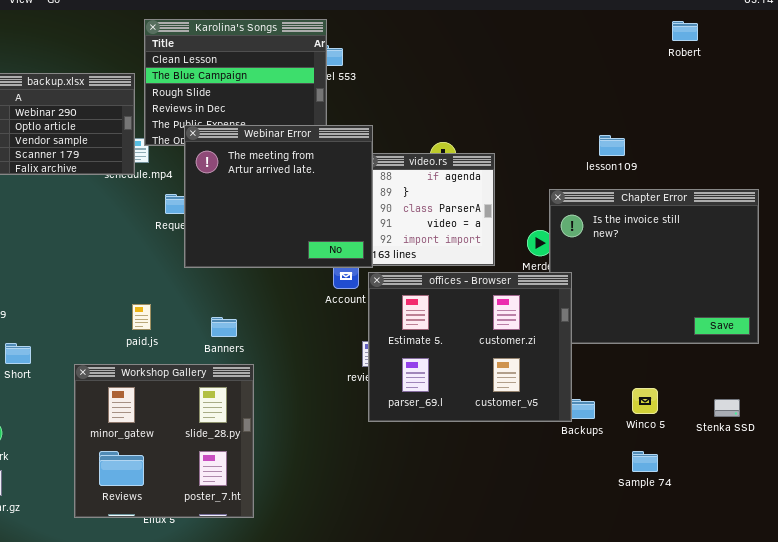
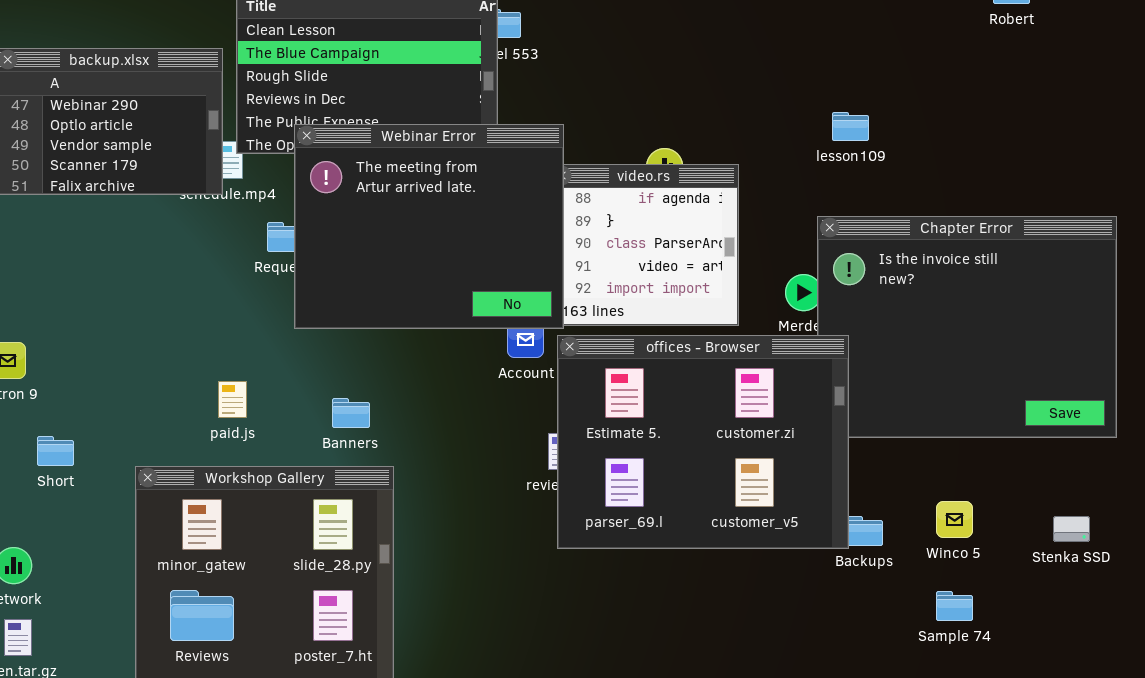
lesson109: [599,135,625,156] -> [832,112,869,141], moved

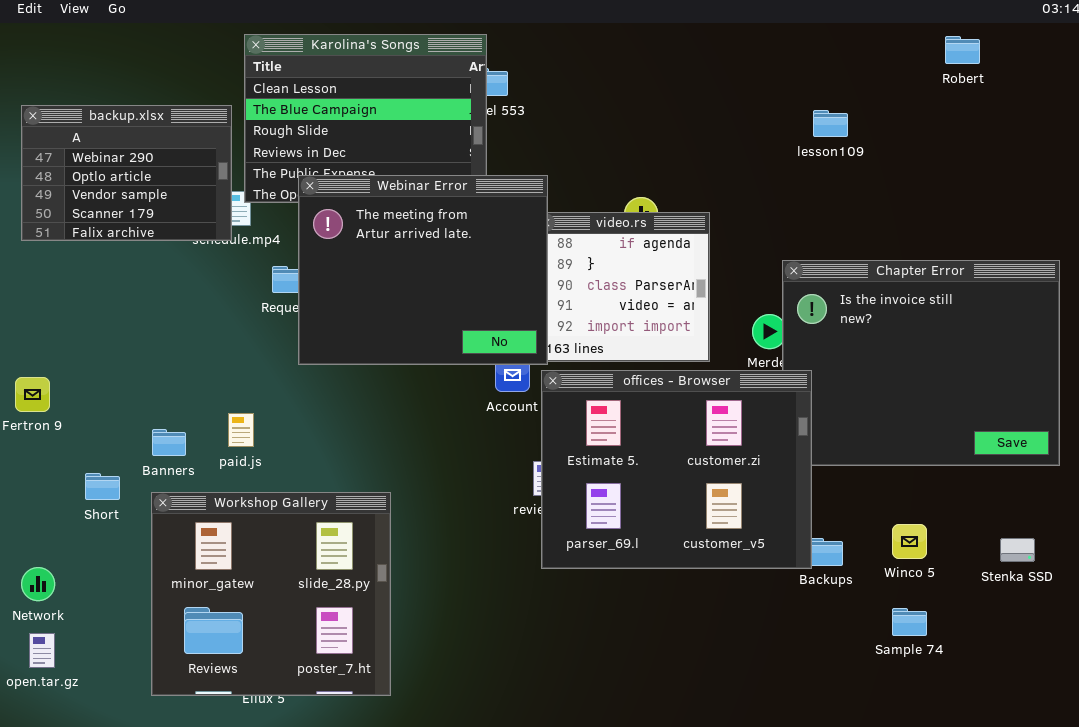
lesson109: [832,112,869,141] -> [813,110,848,137], moved
Banners: [332,398,370,428] -> [152,429,186,456], moved
Short: [37,436,74,466] -> [85,473,120,500], moved

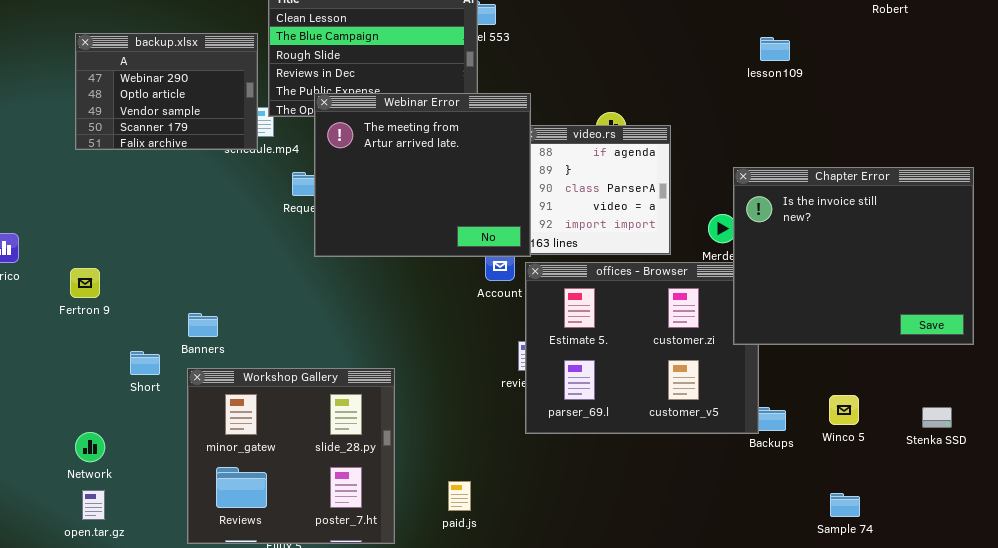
Chapter Error: [782,260,1060,466] -> [733,167,974,345], raised
paid.js: [228,413,254,447] -> [448,481,471,511], moved
Sample 74: [892,608,927,636] -> [830,493,860,517], moved

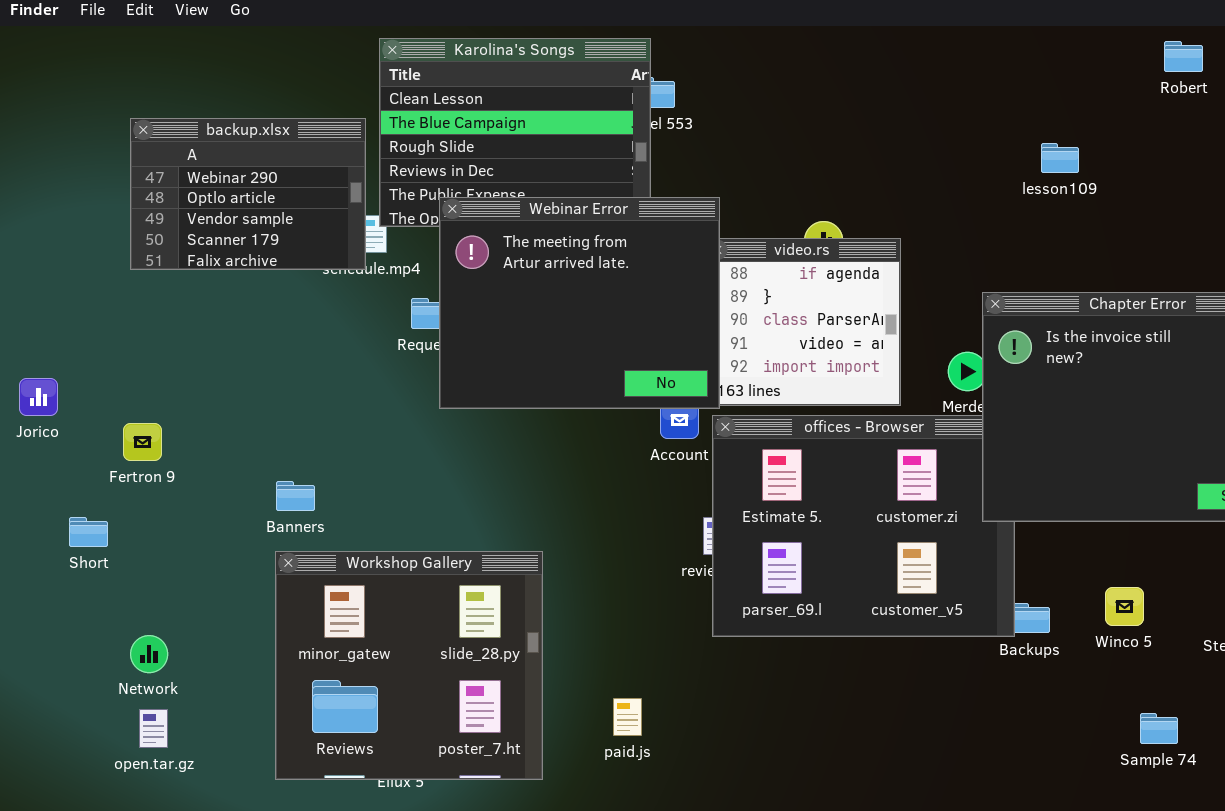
lesson109: [760,37,790,61] -> [1041,143,1079,173], moved
Short: [130,351,160,375] -> [69,517,108,547], moved
Sample 74: [830,493,860,517] -> [1140,713,1178,744], moved

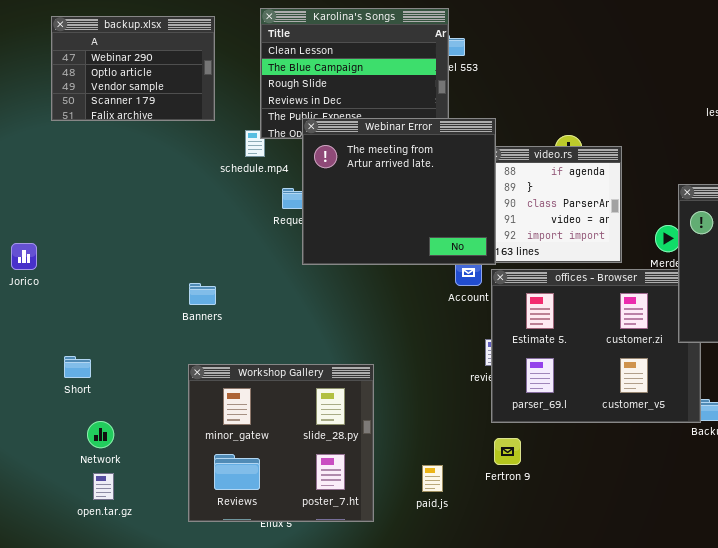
backup.xlsx: [130,118,366,270] -> [51,16,215,121], moved
Fertron 9: [123,423,162,461] -> [494,438,521,465], moved
Banners: [276,481,315,511] -> [189,283,216,305], moved
Short: [69,517,108,547] -> [64,356,91,378], moved

